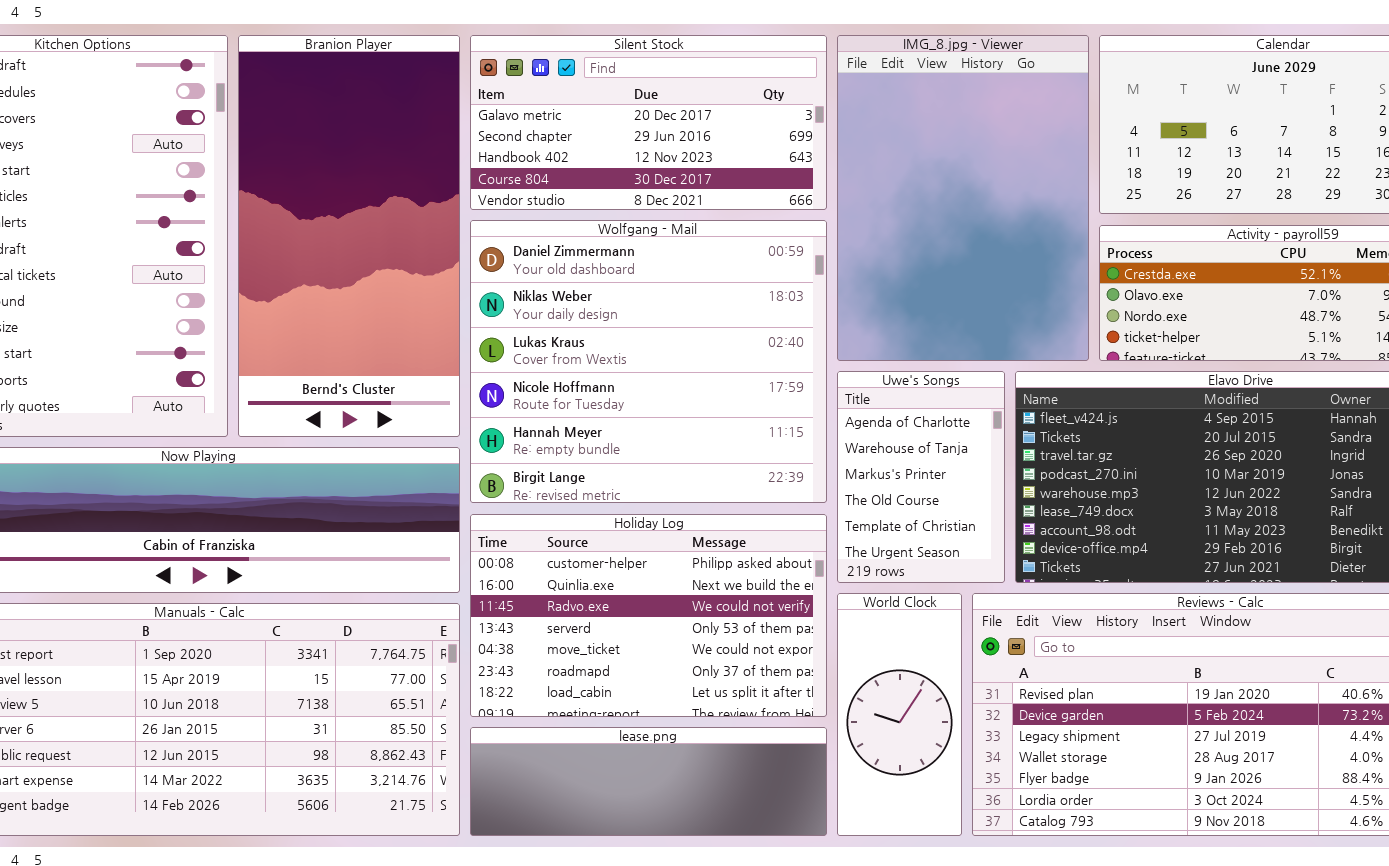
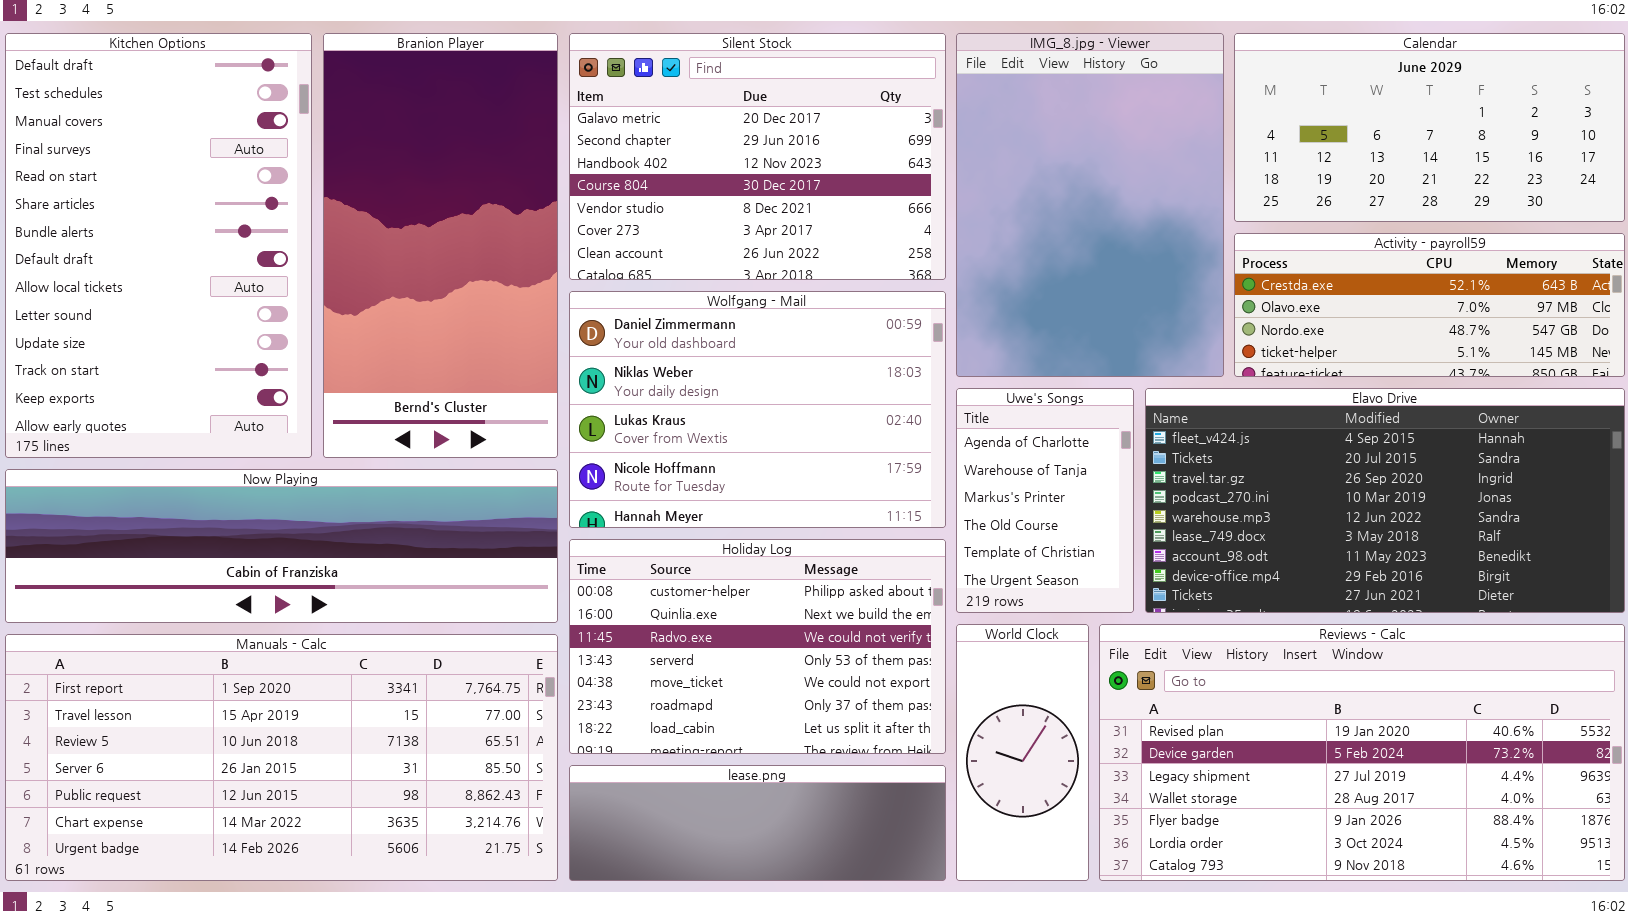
Silent Stock: [470,35,827,210] -> [569,33,946,280], resized
Wolfgang - Mail: [470,220,827,503] -> [569,291,946,528], resized

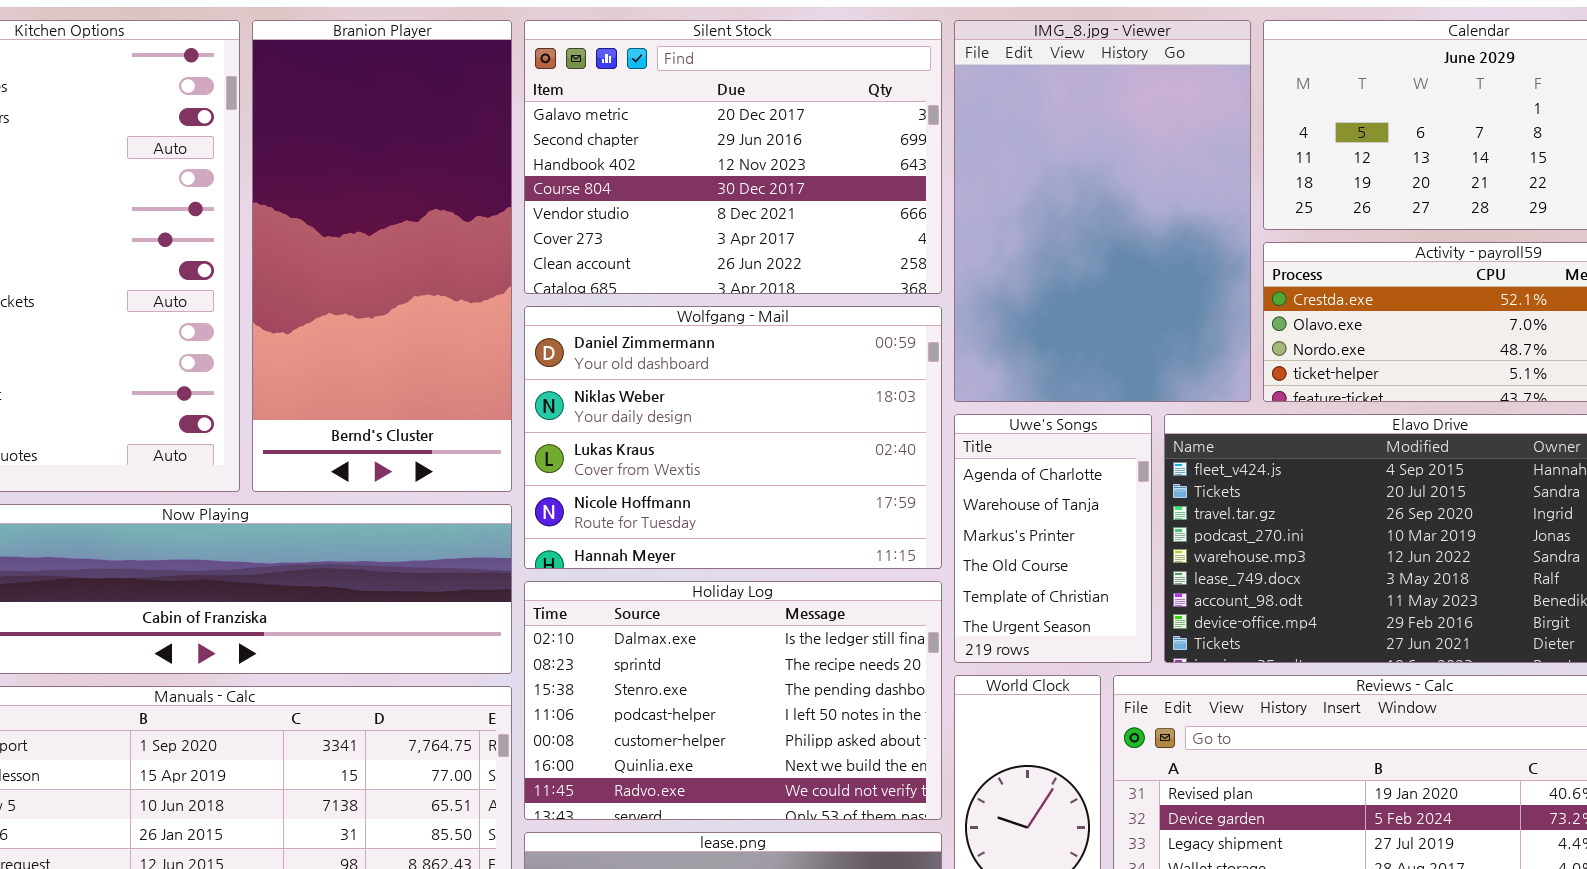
Holiday Log: [569,539,946,754] -> [524,581,942,820], scrolled up 4 rows

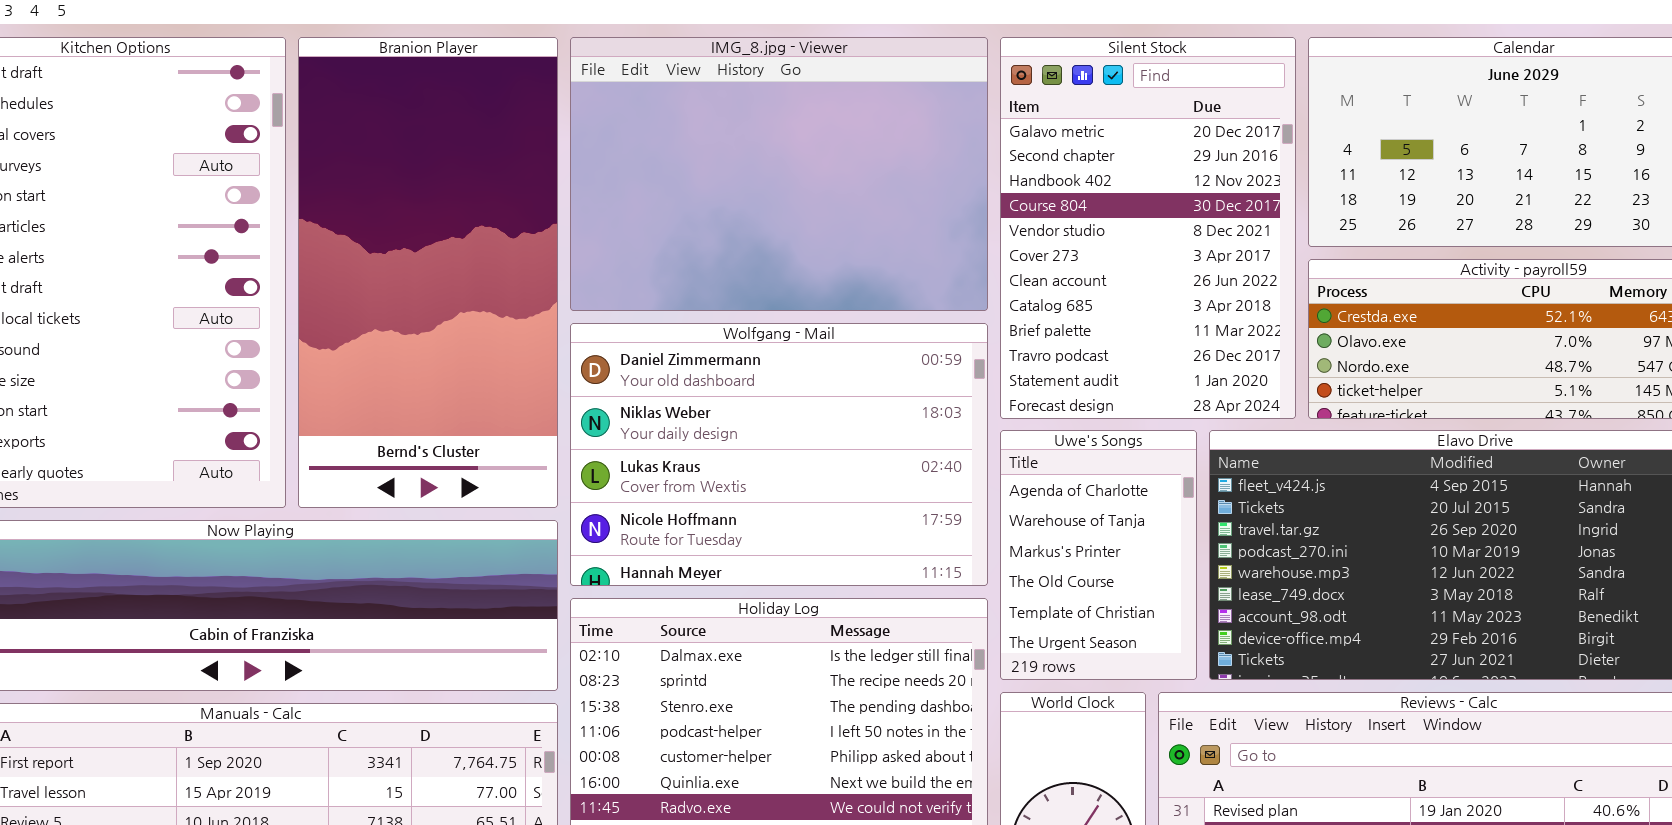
Silent Stock: [524,20,942,294] -> [1000,37,1296,419], moved, resized
IMG_8.jpg - Viewer: [954,20,1251,402] -> [570,37,988,311], moved, resized

